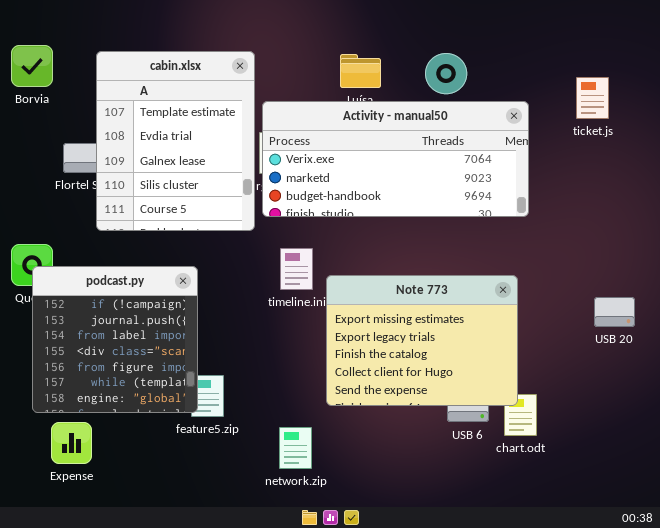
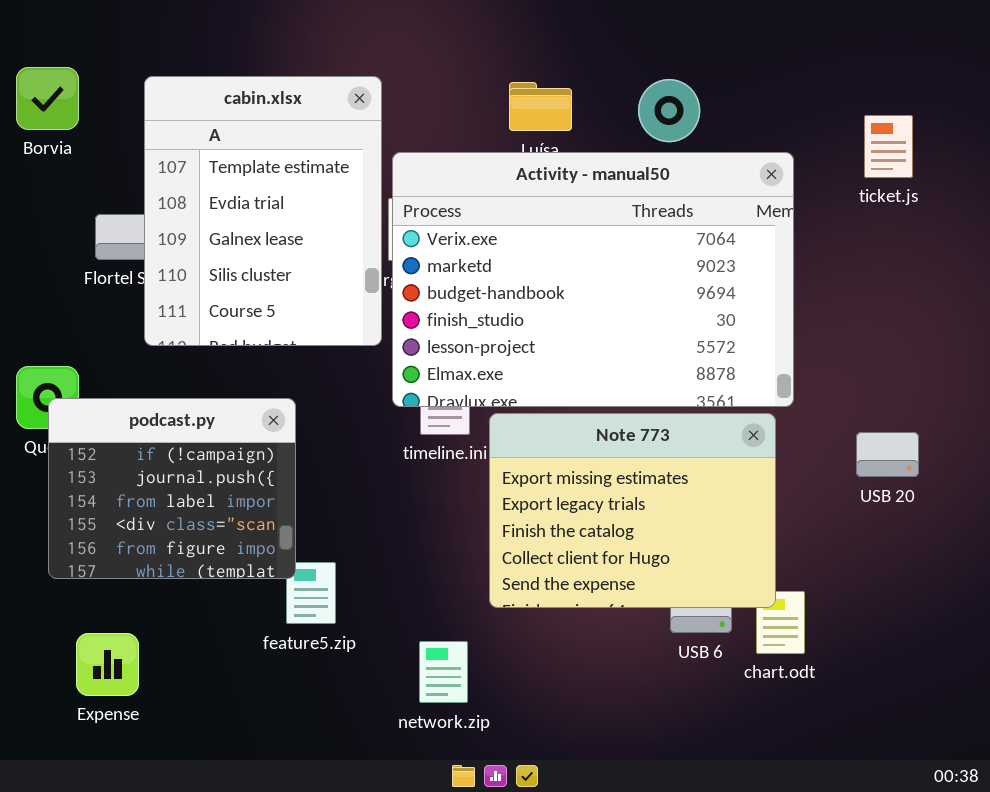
Activity - manual50: [262,101,529,217] -> [392,152,794,407], resized
podcast.py: [32,266,198,413] -> [48,398,296,579], resized
USB 20: [594,297,635,327] -> [856,432,919,477], moved

